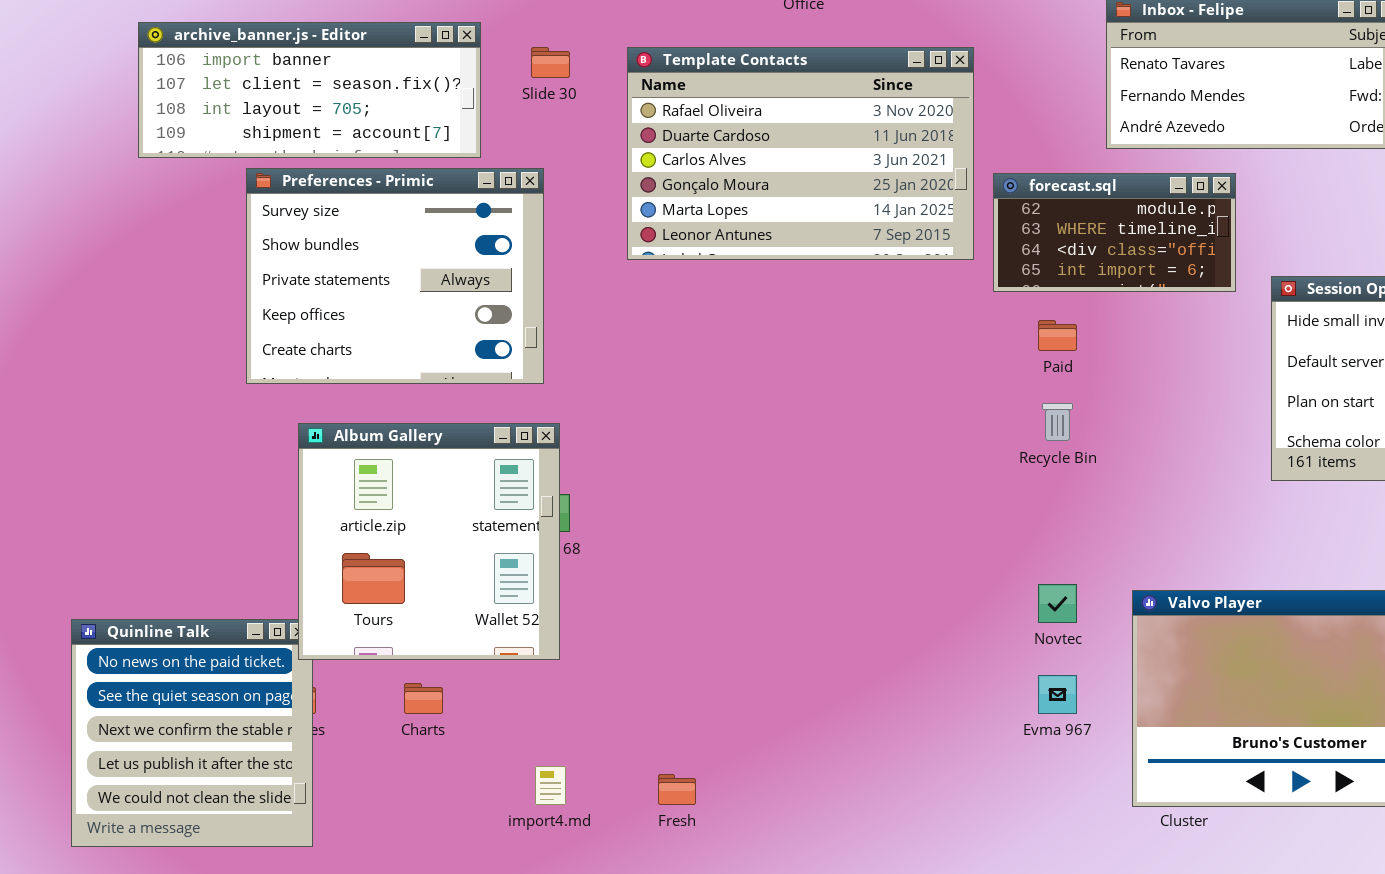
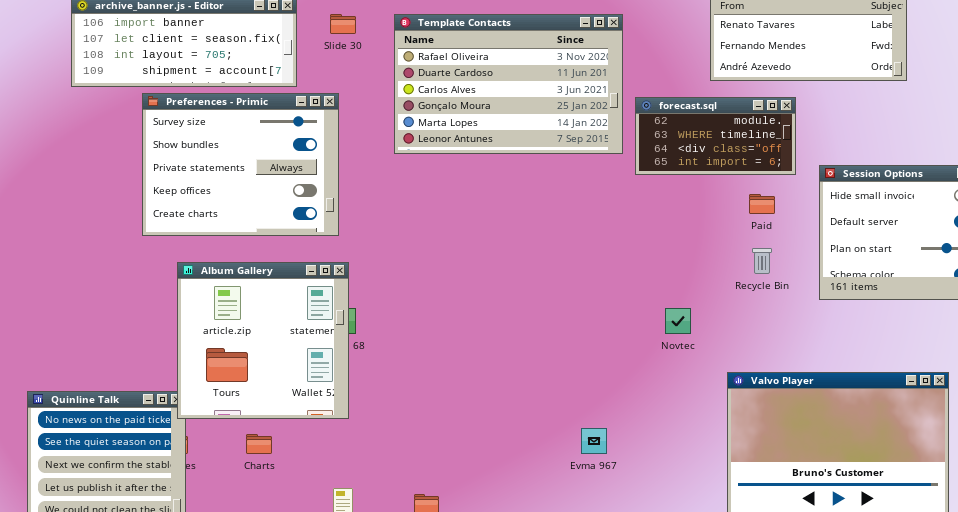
Paid: [1038,320,1077,351] -> [749,194,775,214], moved
Recycle Bin: [1042,403,1073,441] -> [752,248,772,274], moved
Novtec: [1038,584,1077,623] -> [665,308,691,334], moved
Evma 967: [1038,675,1077,714] -> [581,428,607,454], moved

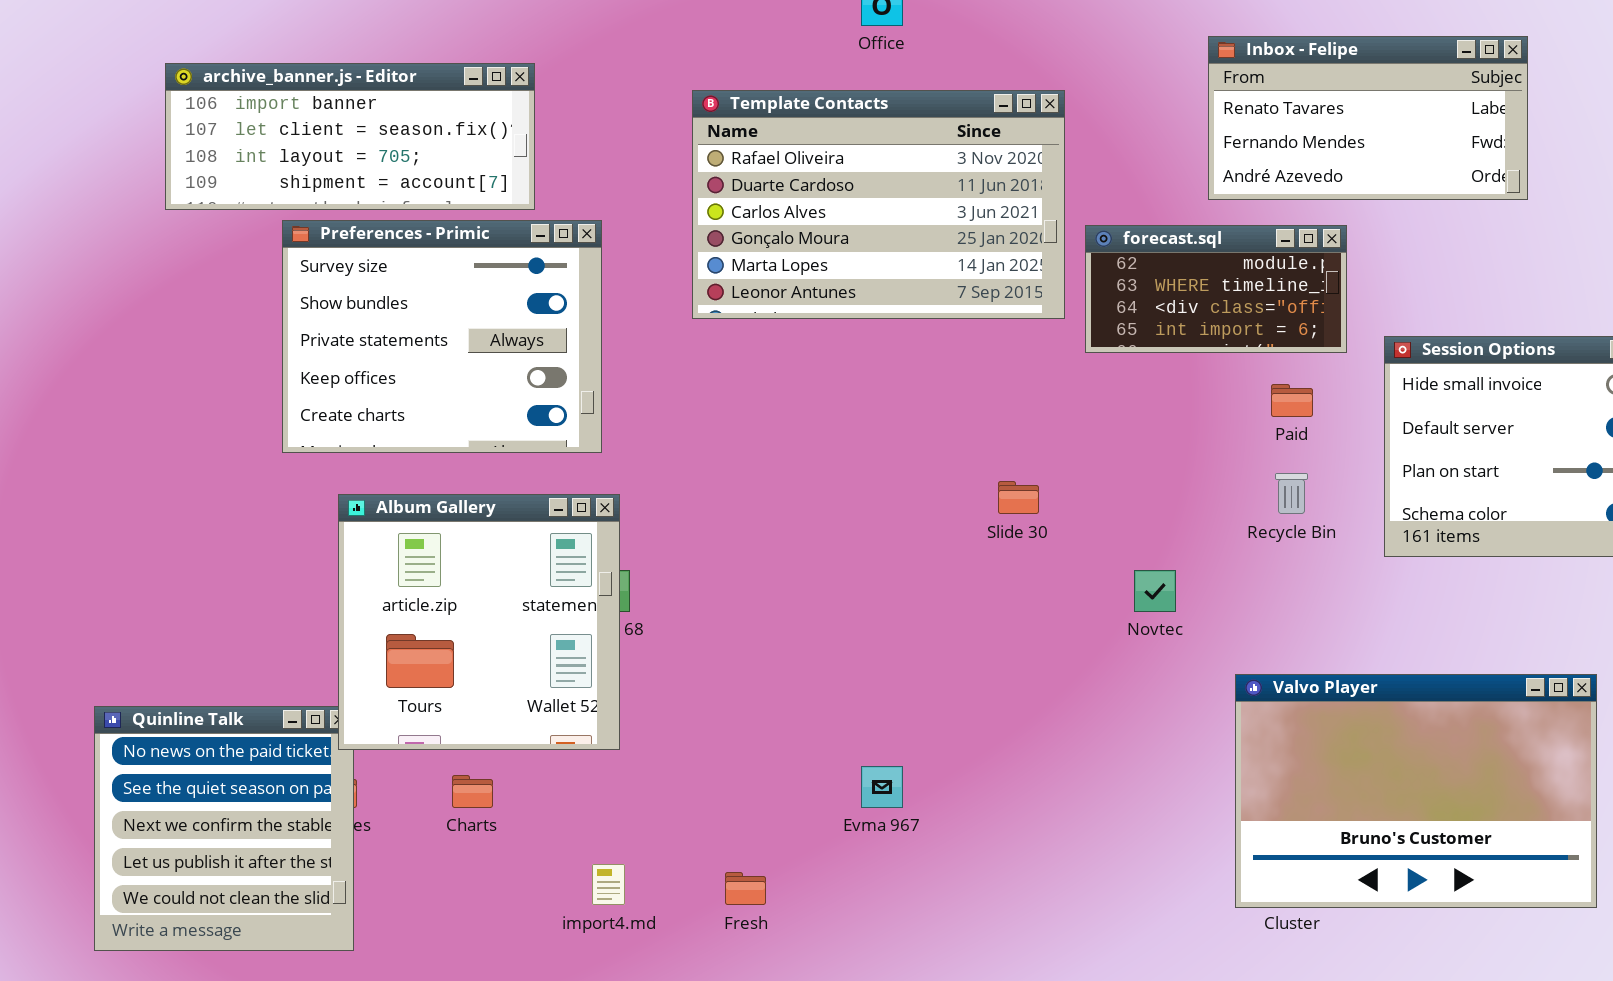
Slide 30: [330,14,356,34] -> [998,481,1039,514], moved
Evma 967: [581,428,607,454] -> [861,766,903,808], moved

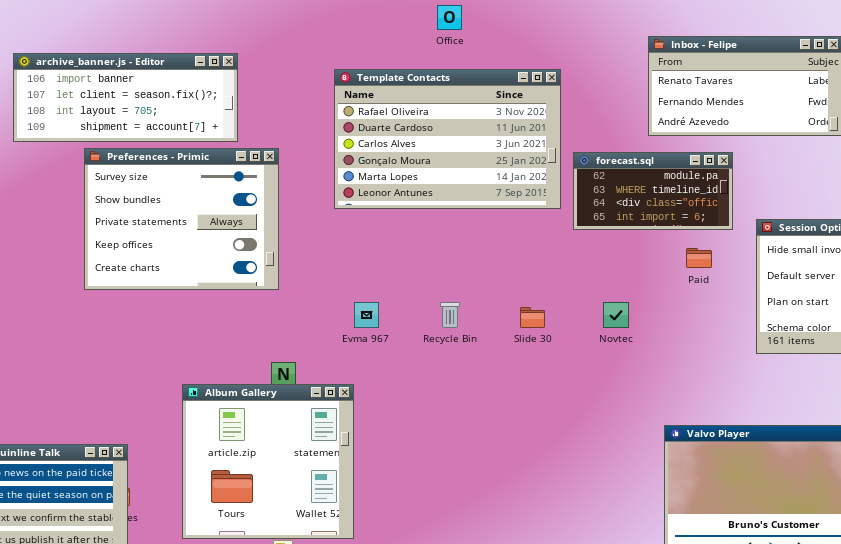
Recycle Bin: [1275,473,1308,514] -> [440,302,460,328], moved
Album Gallery: [338,494,620,750] -> [182,384,354,539], moved
Novtec: [1134,570,1176,612] -> [603,302,629,328], moved
Evma 967: [861,766,903,808] -> [354,302,379,328], moved

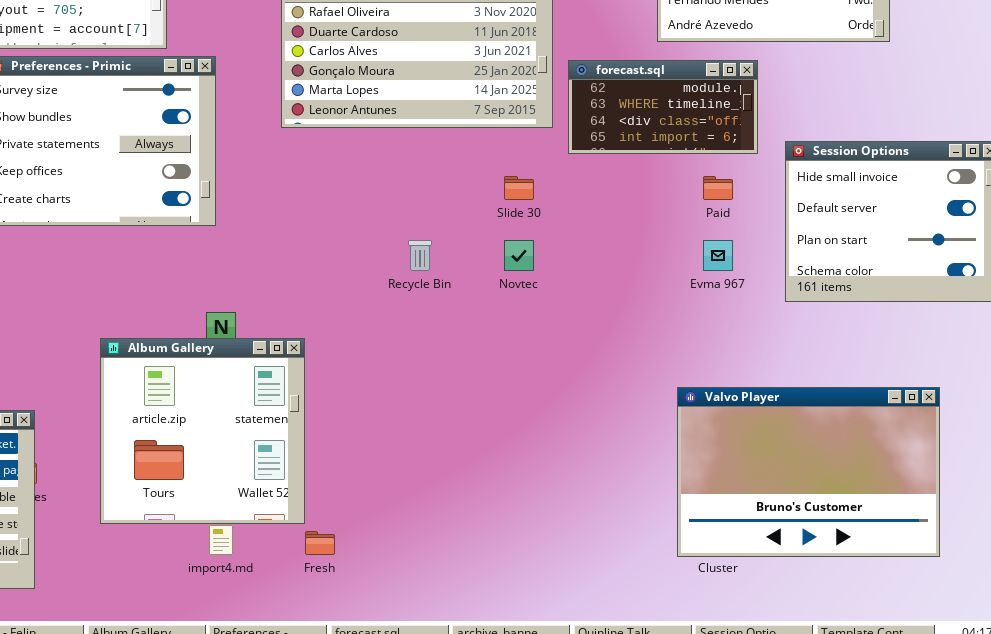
Evma 967: [354,302,379,328] -> [703,240,733,271], moved
Novtec: [603,302,629,328] -> [504,240,534,271], moved
Slide 30: [520,307,545,328] -> [504,176,534,200], moved

